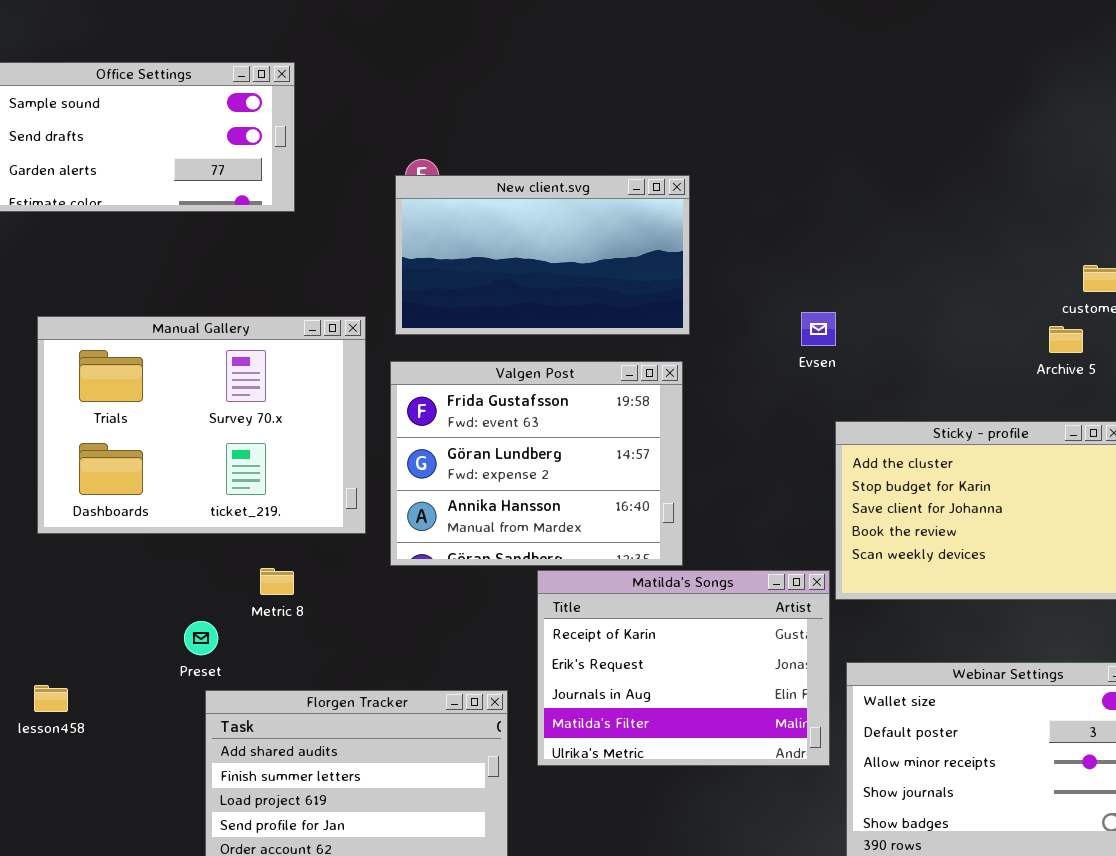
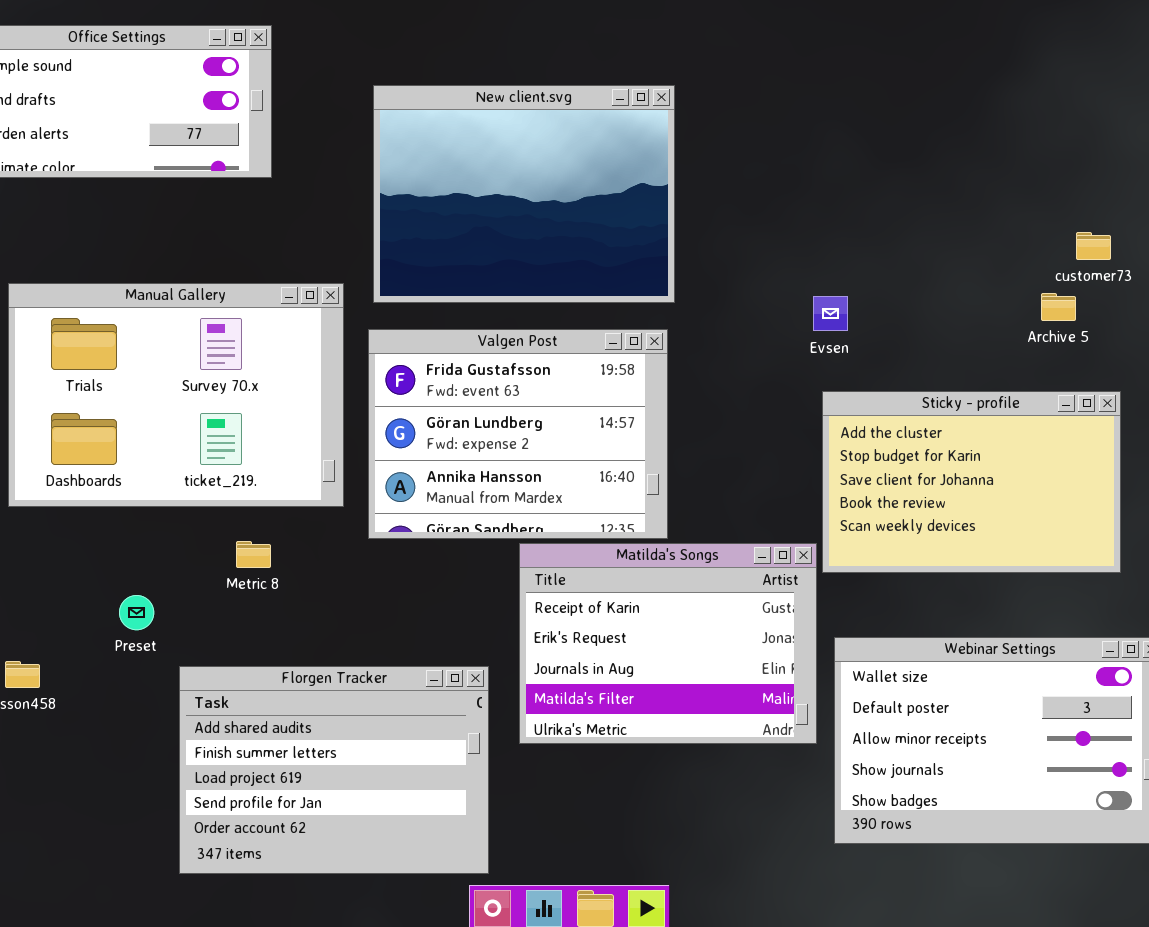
New client.svg: [395,175,690,335] -> [373,85,675,303], resized
Evsen: [801,312,836,346] -> [813,296,848,331], moved
Preset: [184,621,218,655] -> [119,595,154,630], moved

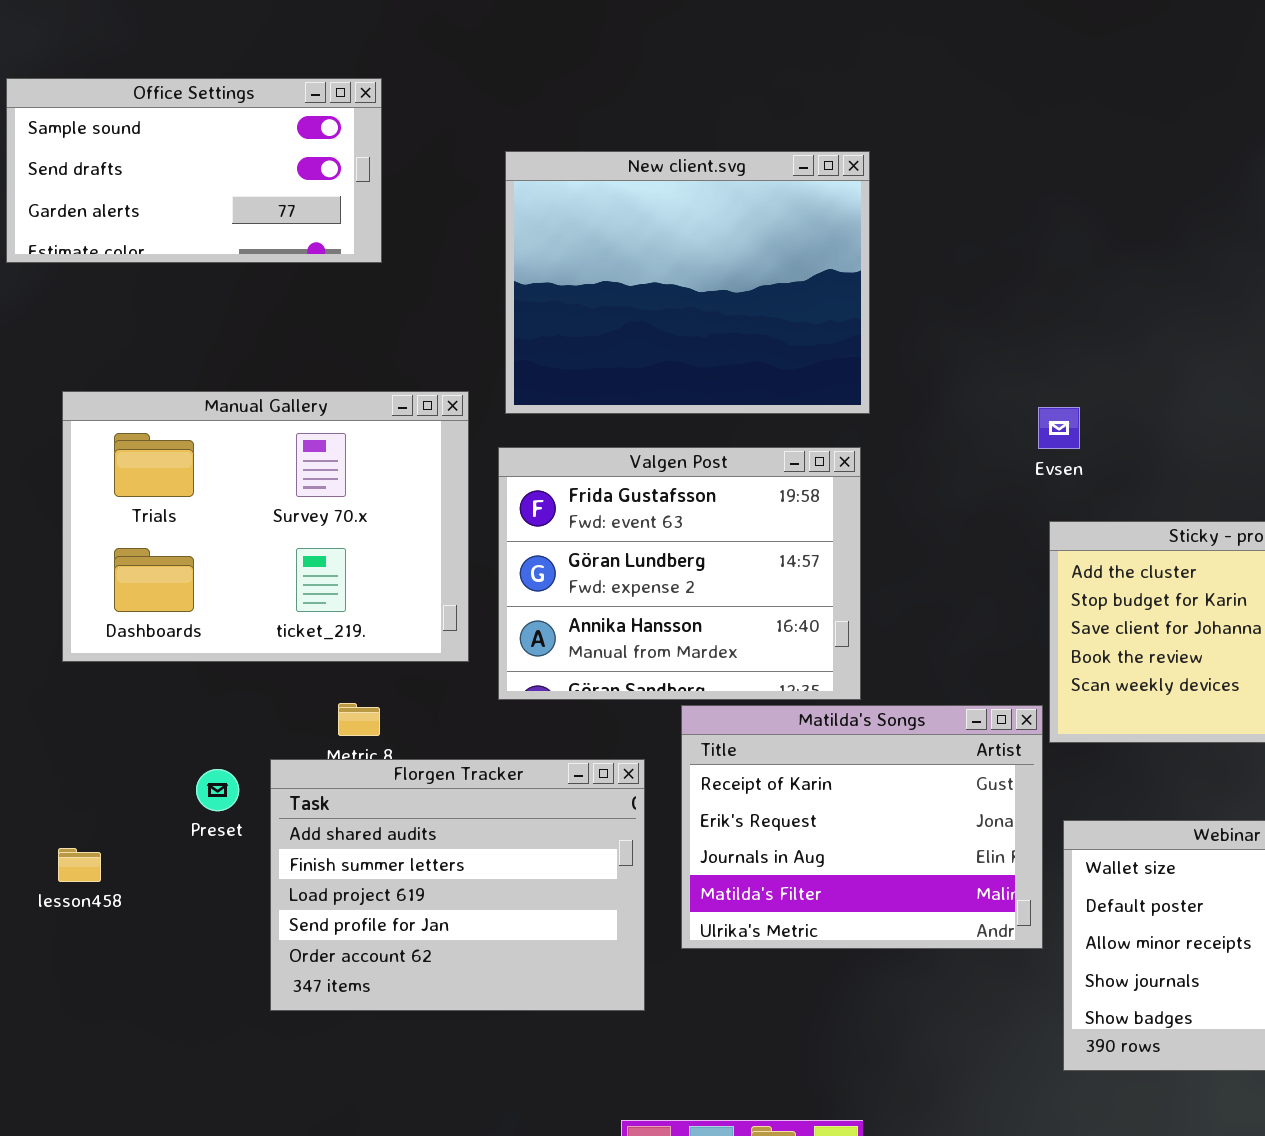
Florgen Tracker: [179,666,489,874] -> [270,759,645,1011], moved

